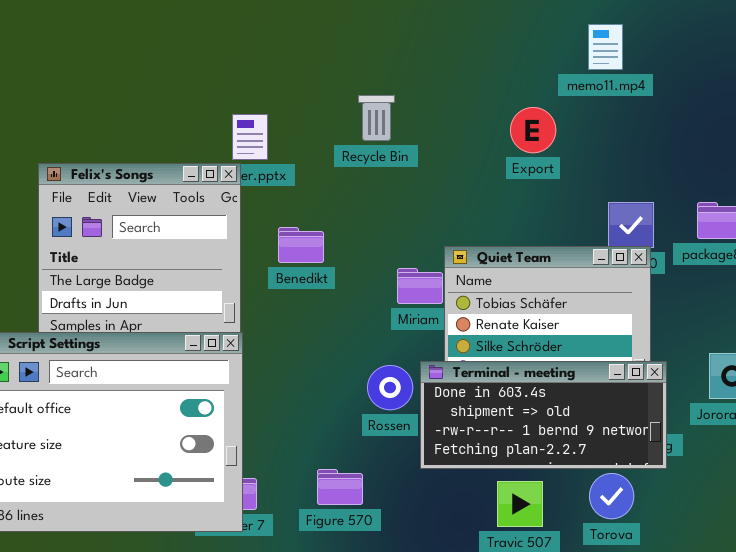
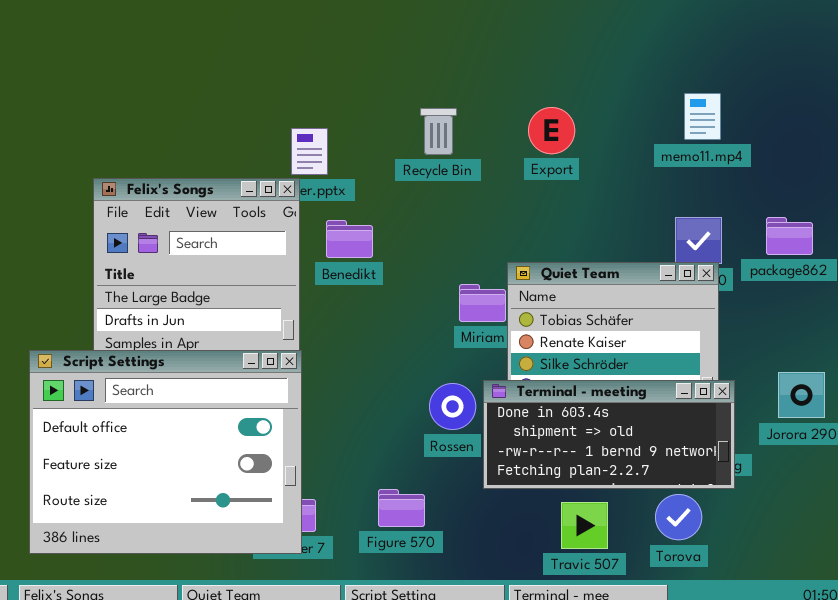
memo11.mp4: [588,24,623,70] -> [684,93,721,140], moved
Export: [510,107,556,153] -> [528,107,575,154], moved
Benedikt: [278,227,324,263] -> [326,220,373,258], moved

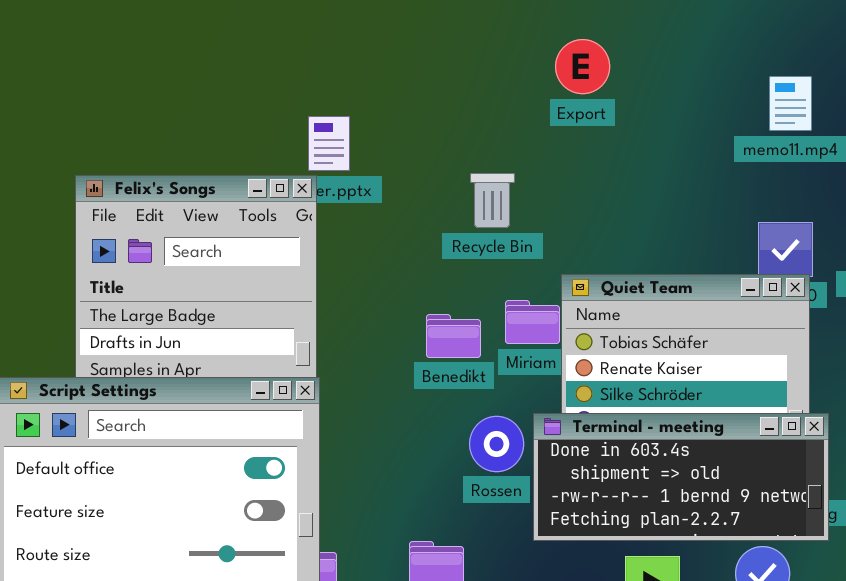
Export: [528,107,575,154] -> [555,39,610,94], moved
Recycle Bin: [420,108,457,155] -> [470,173,515,228], moved
Benedikt: [326,220,373,258] -> [426,314,481,358], moved

